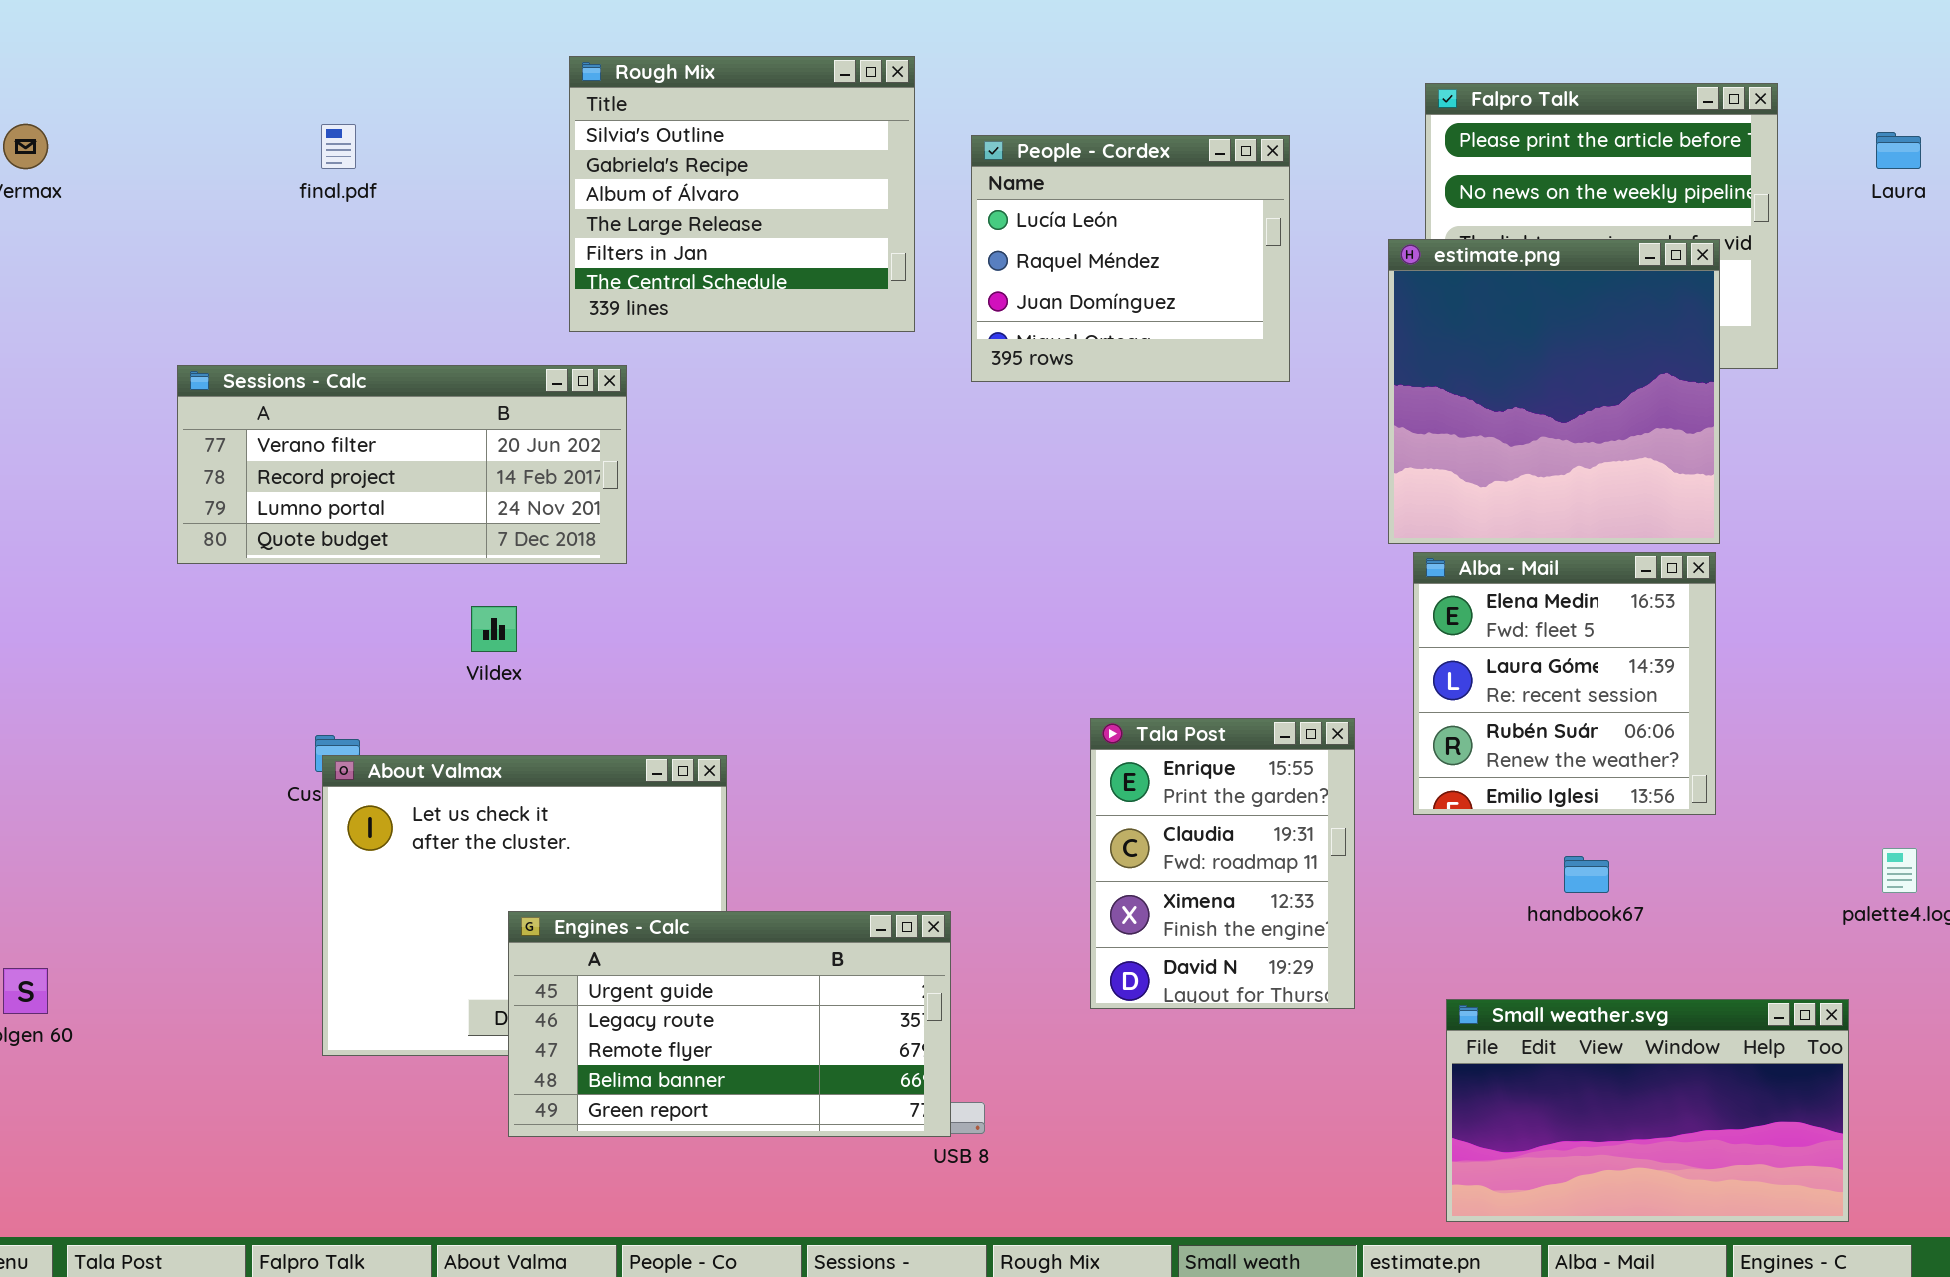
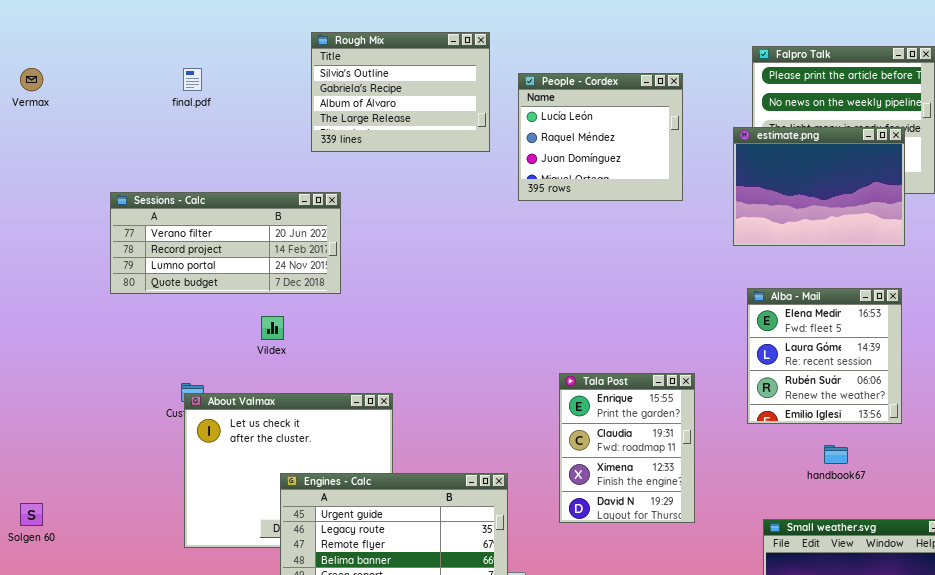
Rough Mix: [569,56,915,332] -> [311,32,490,152], resized
estimate.png: [1388,239,1720,544] -> [733,127,905,246], resized
Tala Post: [1090,718,1355,1009] -> [559,373,695,523], moved

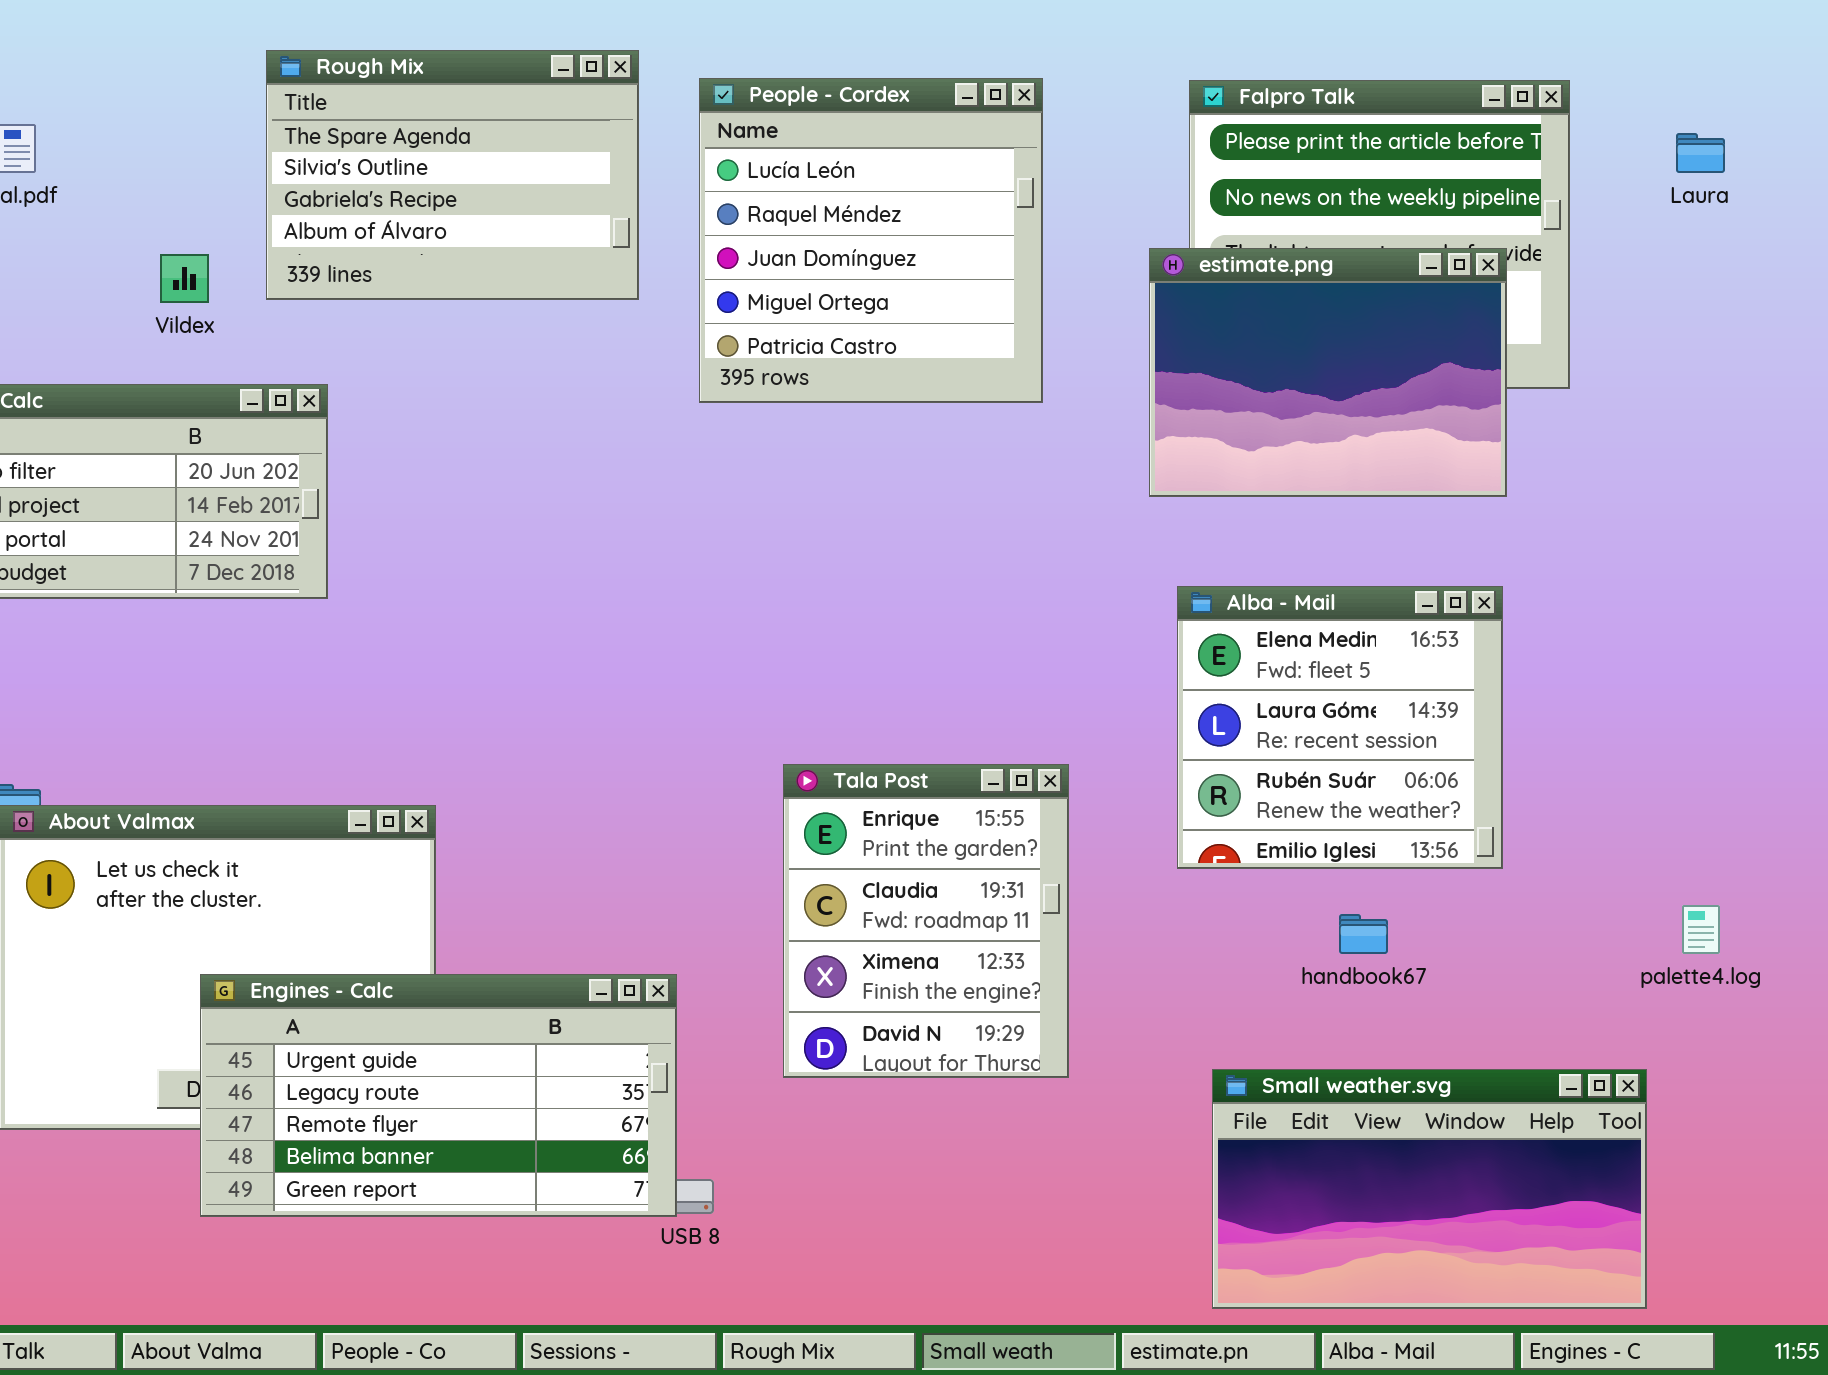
Rough Mix: [311,32,490,152] -> [266,50,639,300], scrolled up 1 row
People - Cordex: [518,73,683,201] -> [699,78,1043,403], resized
Vildex: [261,316,284,340] -> [160,254,209,303], moved

